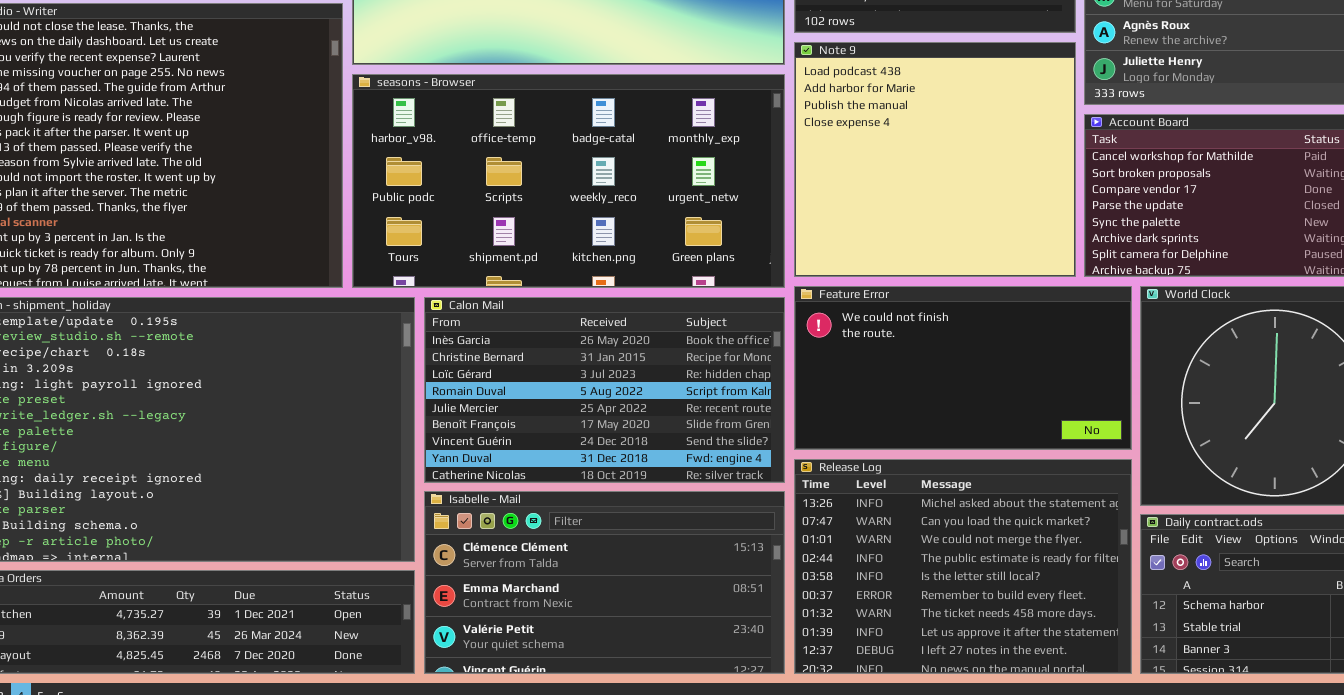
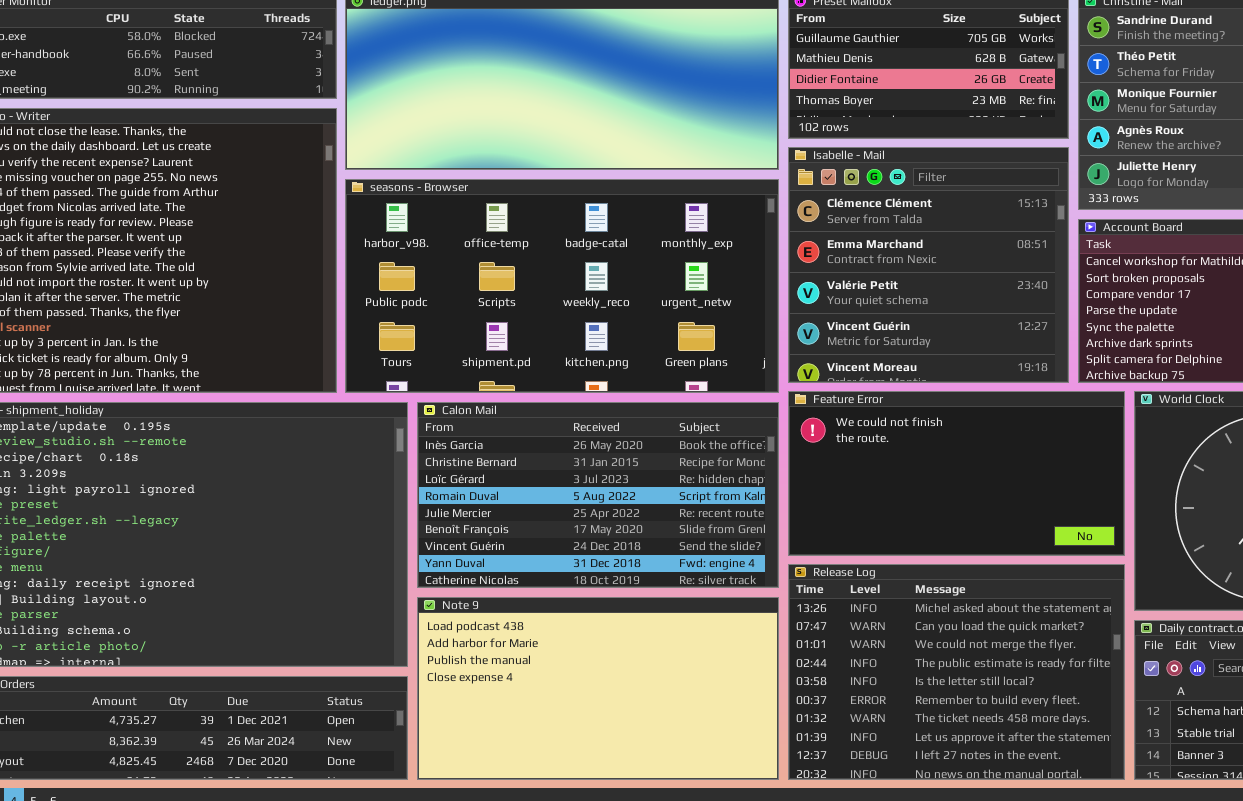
Note 9: [794,42,1076,277] -> [417,597,779,780], moved, resized
Isabelle - Mail: [424,491,785,674] -> [788,147,1069,383], moved, resized

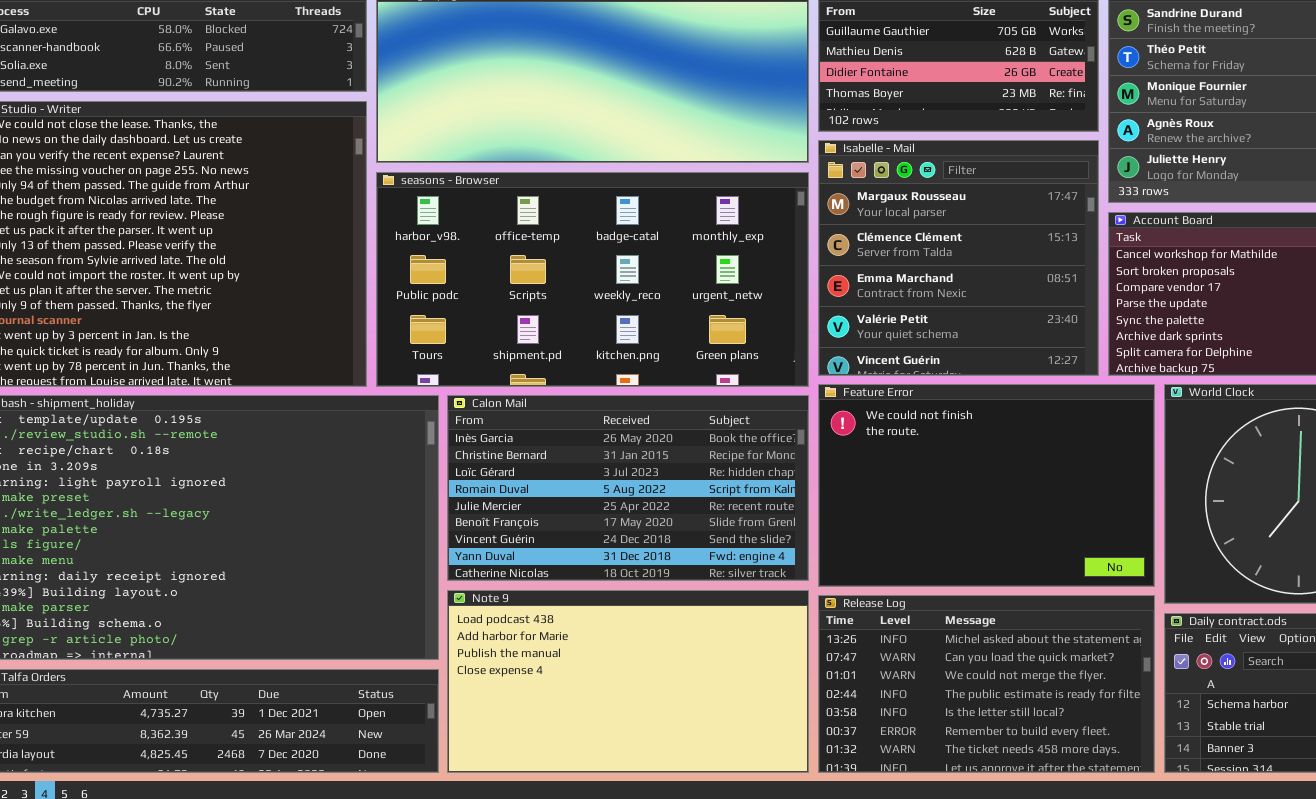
Isabelle - Mail: [788,147,1069,383] -> [818,140,1099,376], scrolled up 1 row
Feature Error: [788,391,1125,556] -> [818,384,1155,587], resized
Release Log: [788,564,1125,780] -> [818,595,1155,773], resized

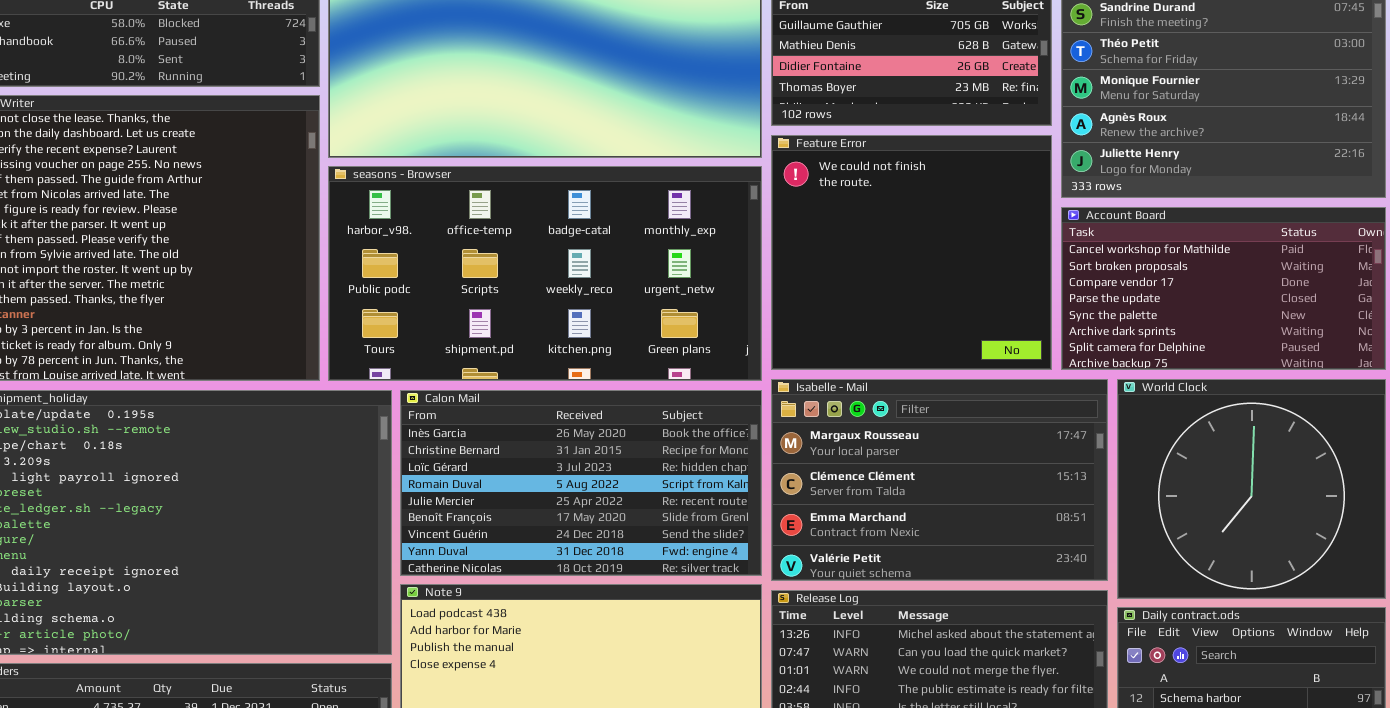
Isabelle - Mail: [818,140,1099,376] -> [771,379,1108,581], moved, resized
Feature Error: [818,384,1155,587] -> [771,135,1052,370], moved, resized

